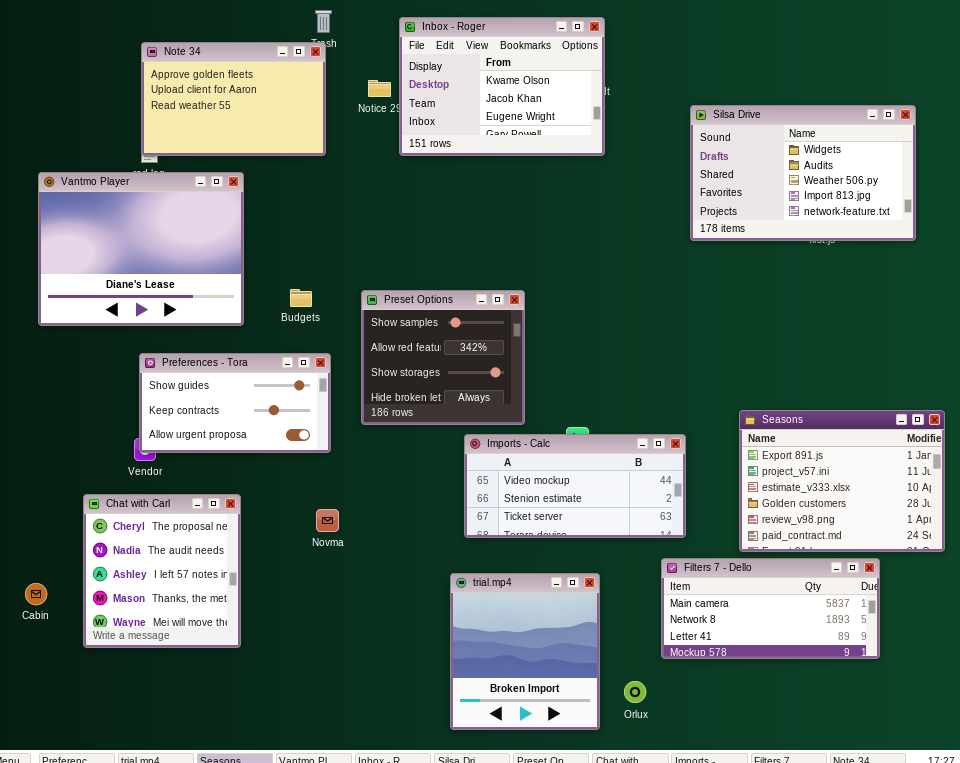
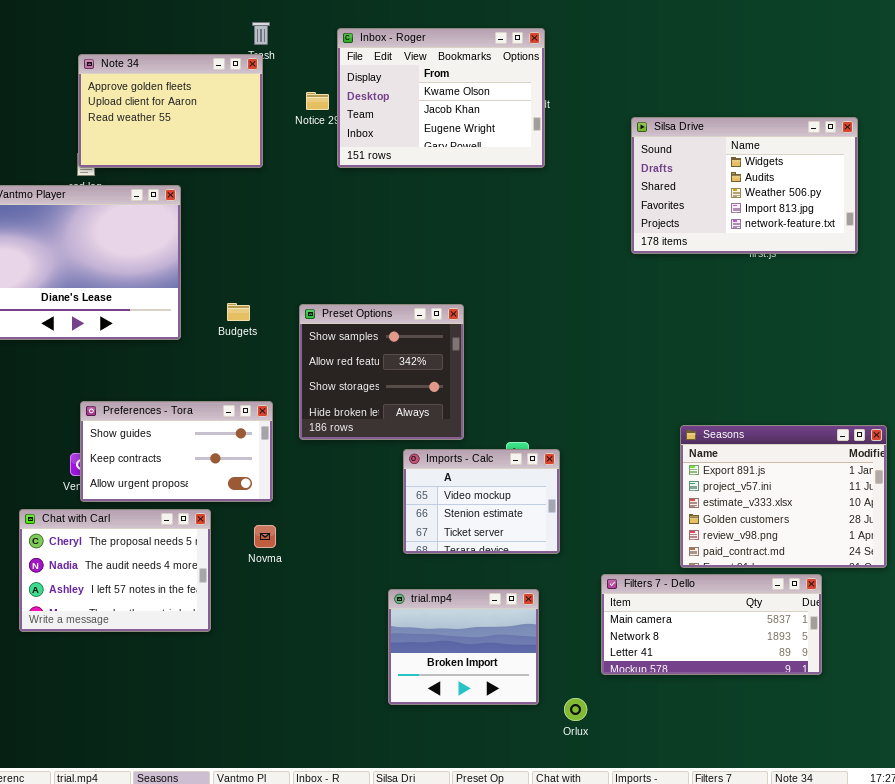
Preferences - Tora: [139,353,331,453] -> [80,401,273,502], moved
Imports - Calc: [464,434,686,538] -> [403,449,560,554], resized
Chat with Carl: [83,494,241,648] -> [19,509,211,632], resized
trial.mp4: [450,573,600,730] -> [388,589,539,705], resized

